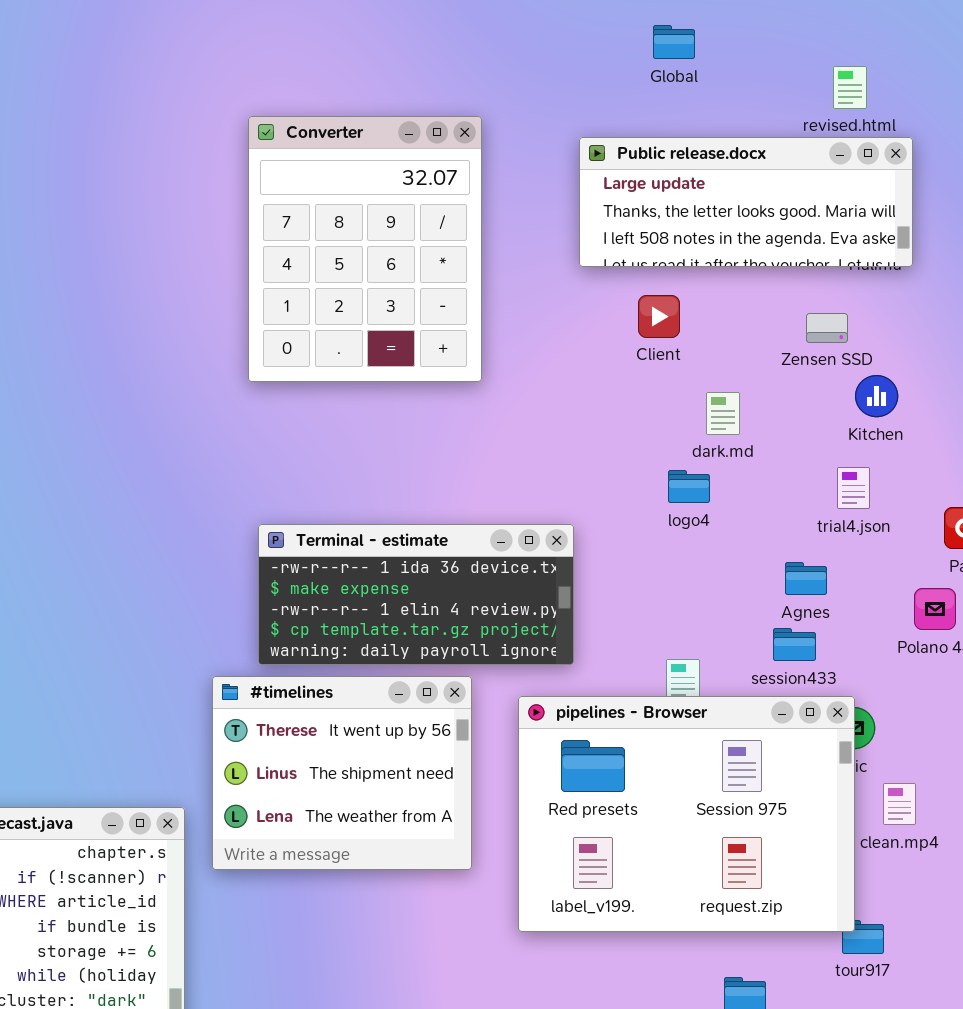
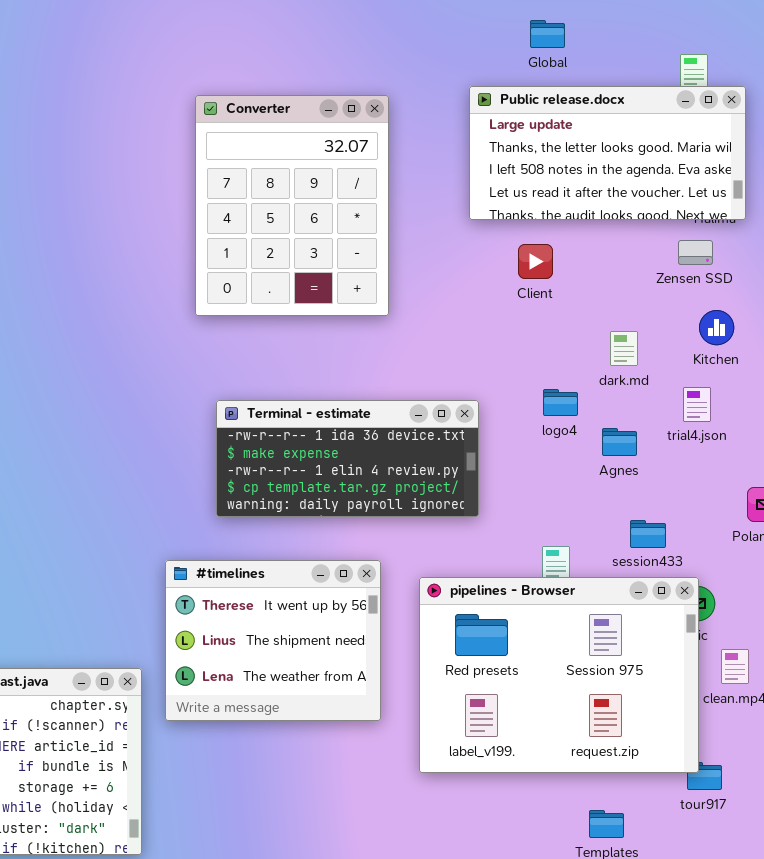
Public release.docx: [579,137,913,267] -> [469,86,746,220], resized
Zensen SSD: [806,313,848,343] -> [678,240,713,265], moved
dark.md: [706,392,740,435] -> [610,331,638,366], moved
Terminal - estimate: [258,524,574,665] -> [216,400,479,517], moved
Agnes: [785,562,827,595] -> [602,428,637,456], moved

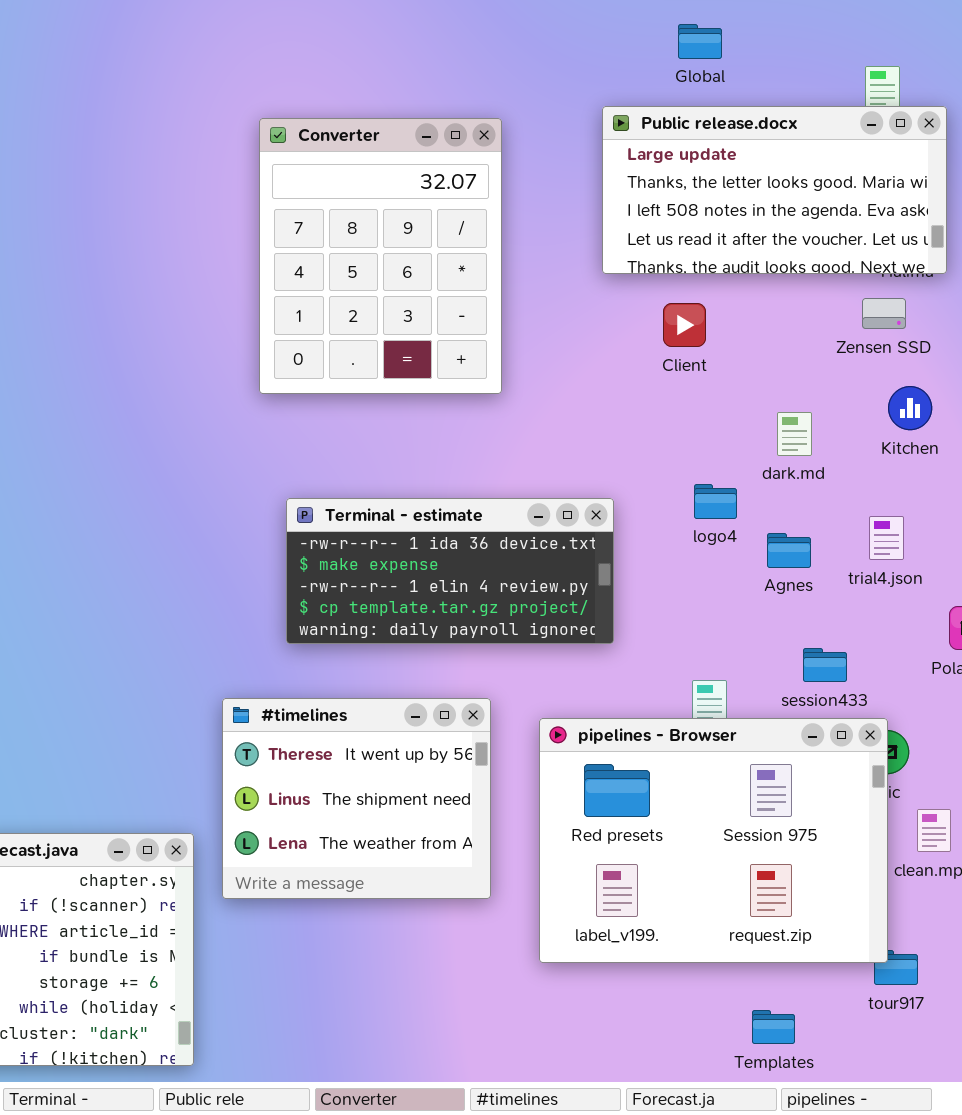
trial4.json: [683,387,711,422] -> [869,516,904,560], moved

